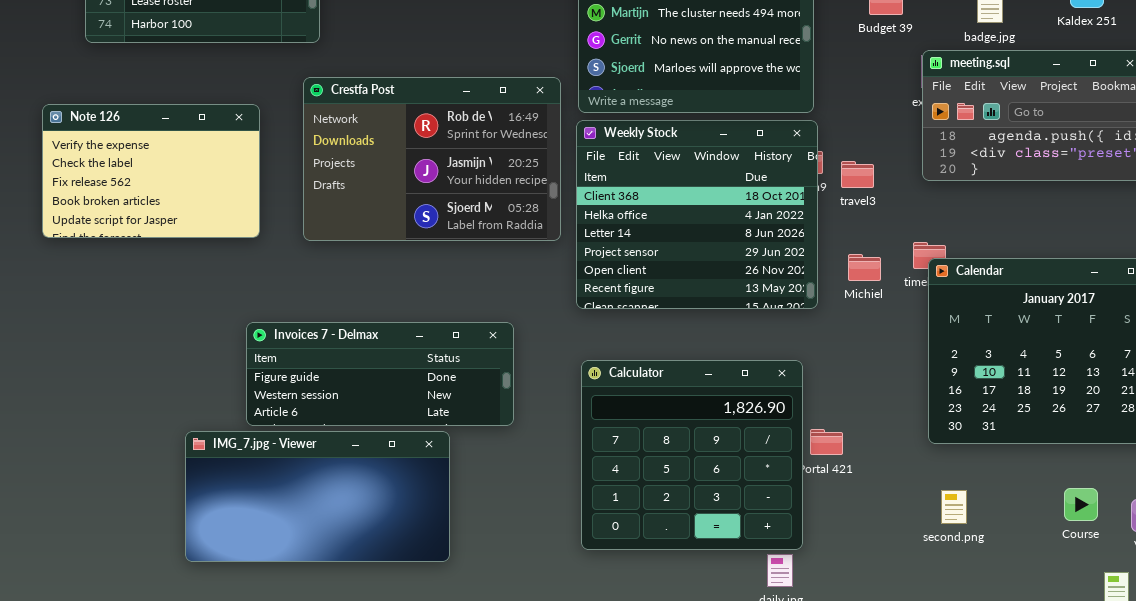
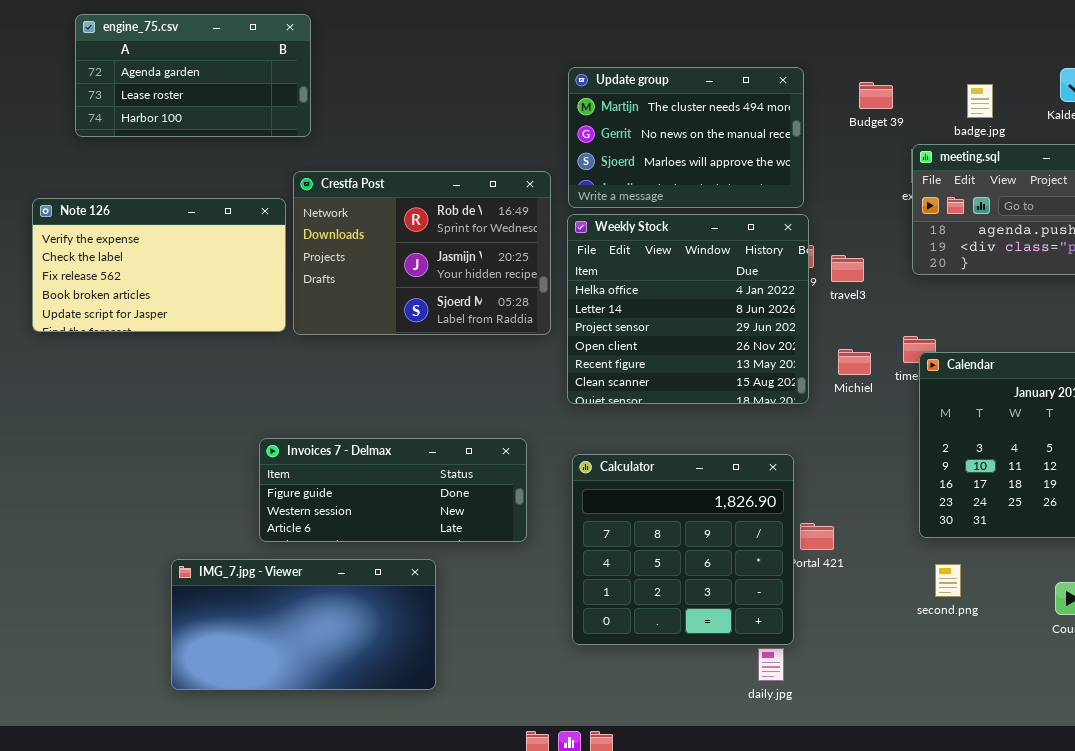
Note 126: [42,104,260,238] -> [32,198,286,332], resized
Weekly Stock: [576,120,818,309] -> [567,214,809,404], scrolled down 1 row
Invoices 7 - Delmax: [246,322,514,426] -> [259,438,527,542], moved
IMG_7.jpg - Viewer: [185,431,450,562] -> [171,559,436,690], moved
second.png: [941,490,967,524] -> [935,564,961,597], moved

